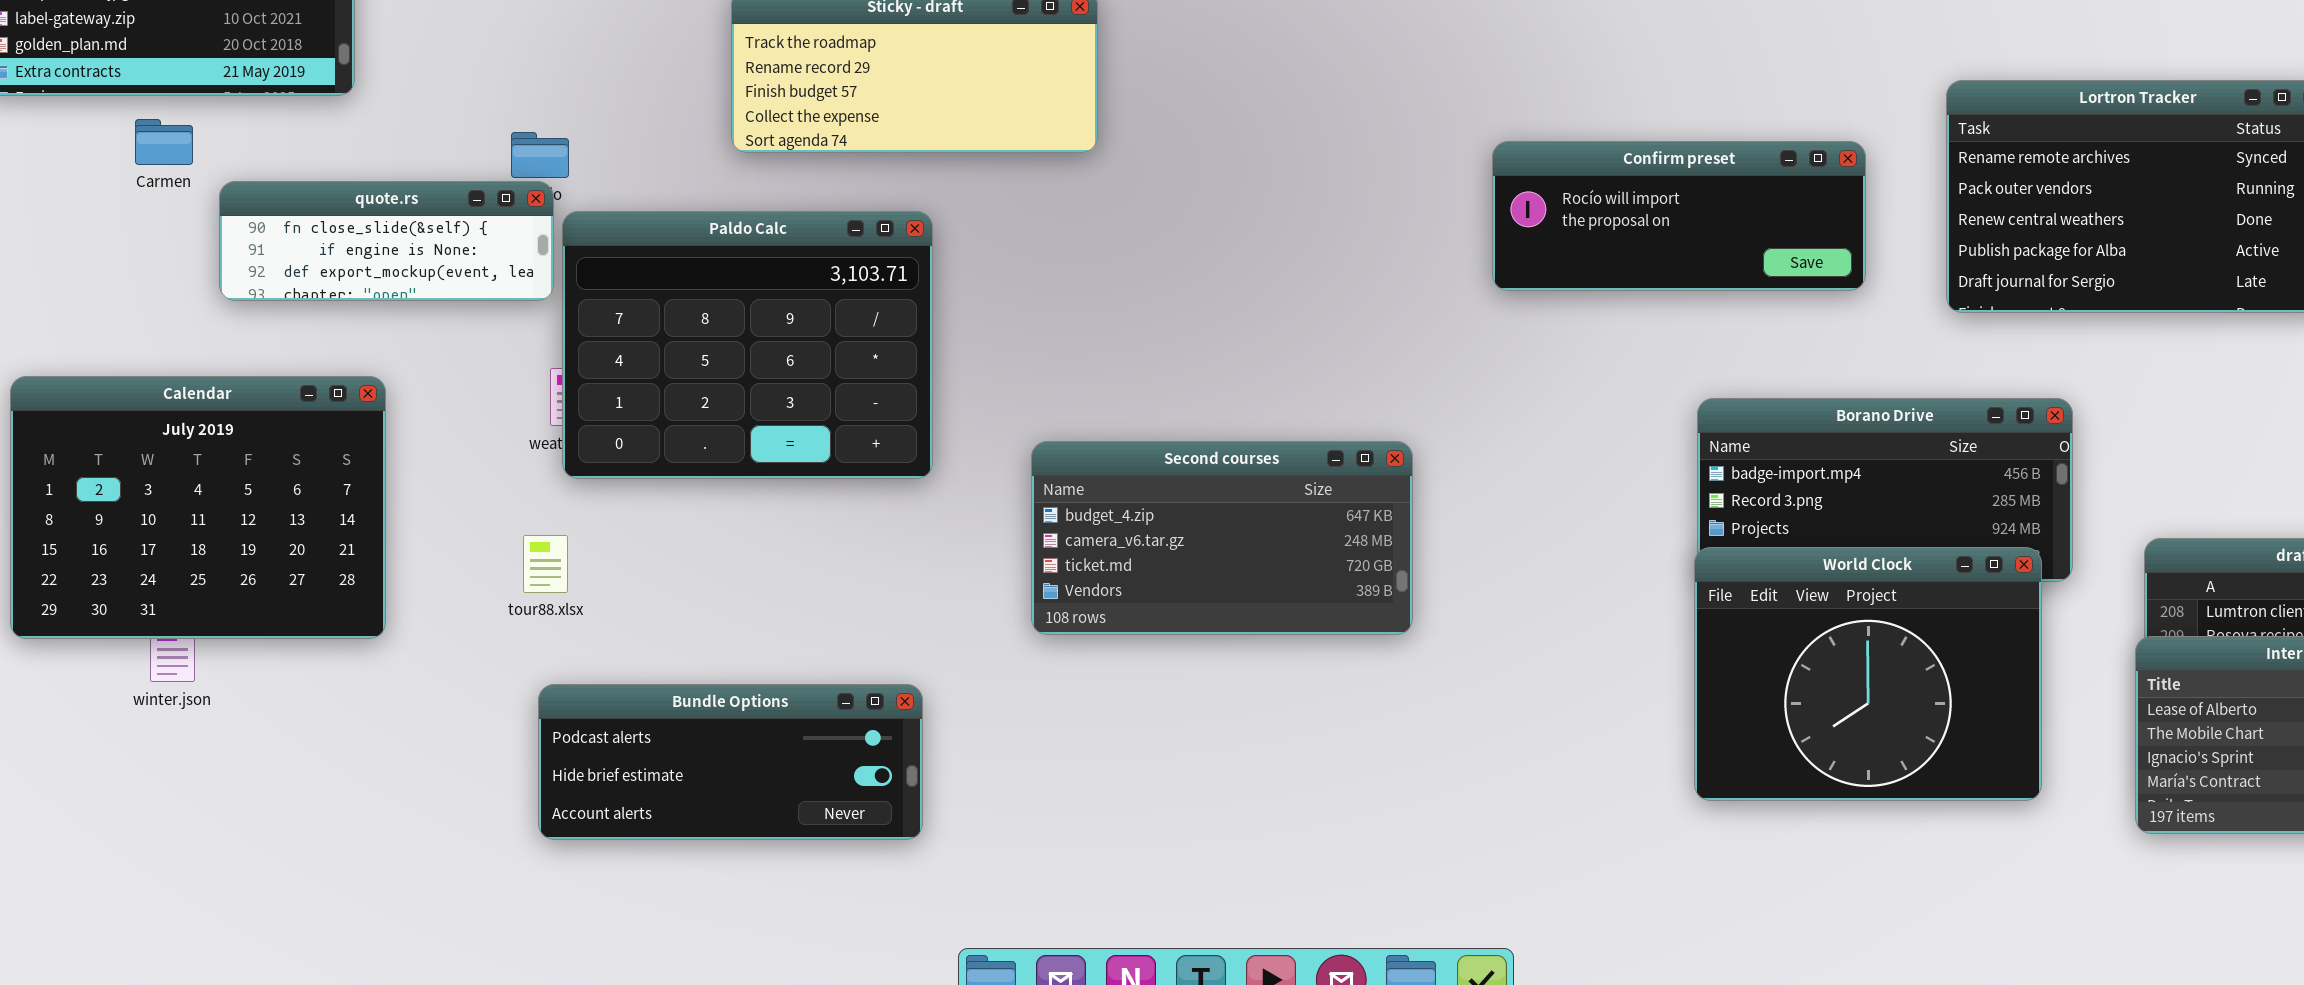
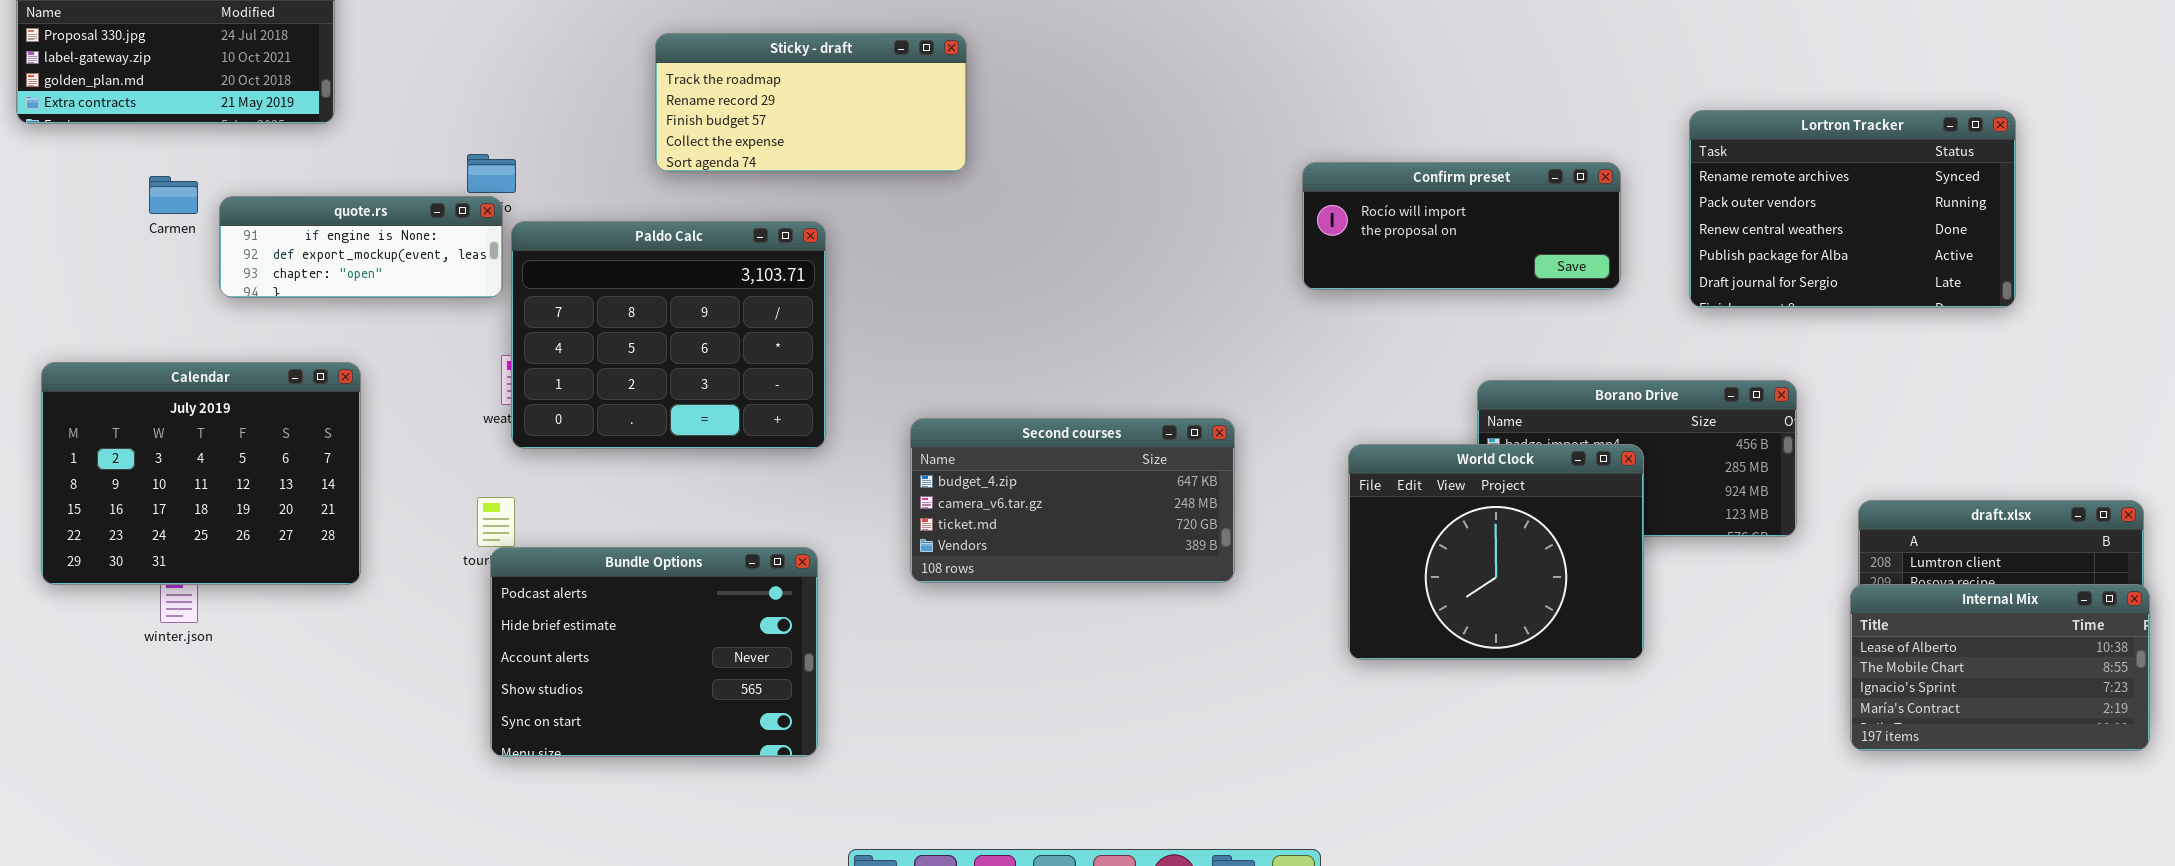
Carmen: [135,119,193,165] -> [149,176,198,214], moved
quote.rs: [219,181,554,301] -> [219,196,503,298], scrolled down 1 row
World Clock: [1694,547,2042,801] -> [1348,444,1644,660], moved
Bundle Options: [538,684,923,840] -> [490,547,818,757], resized

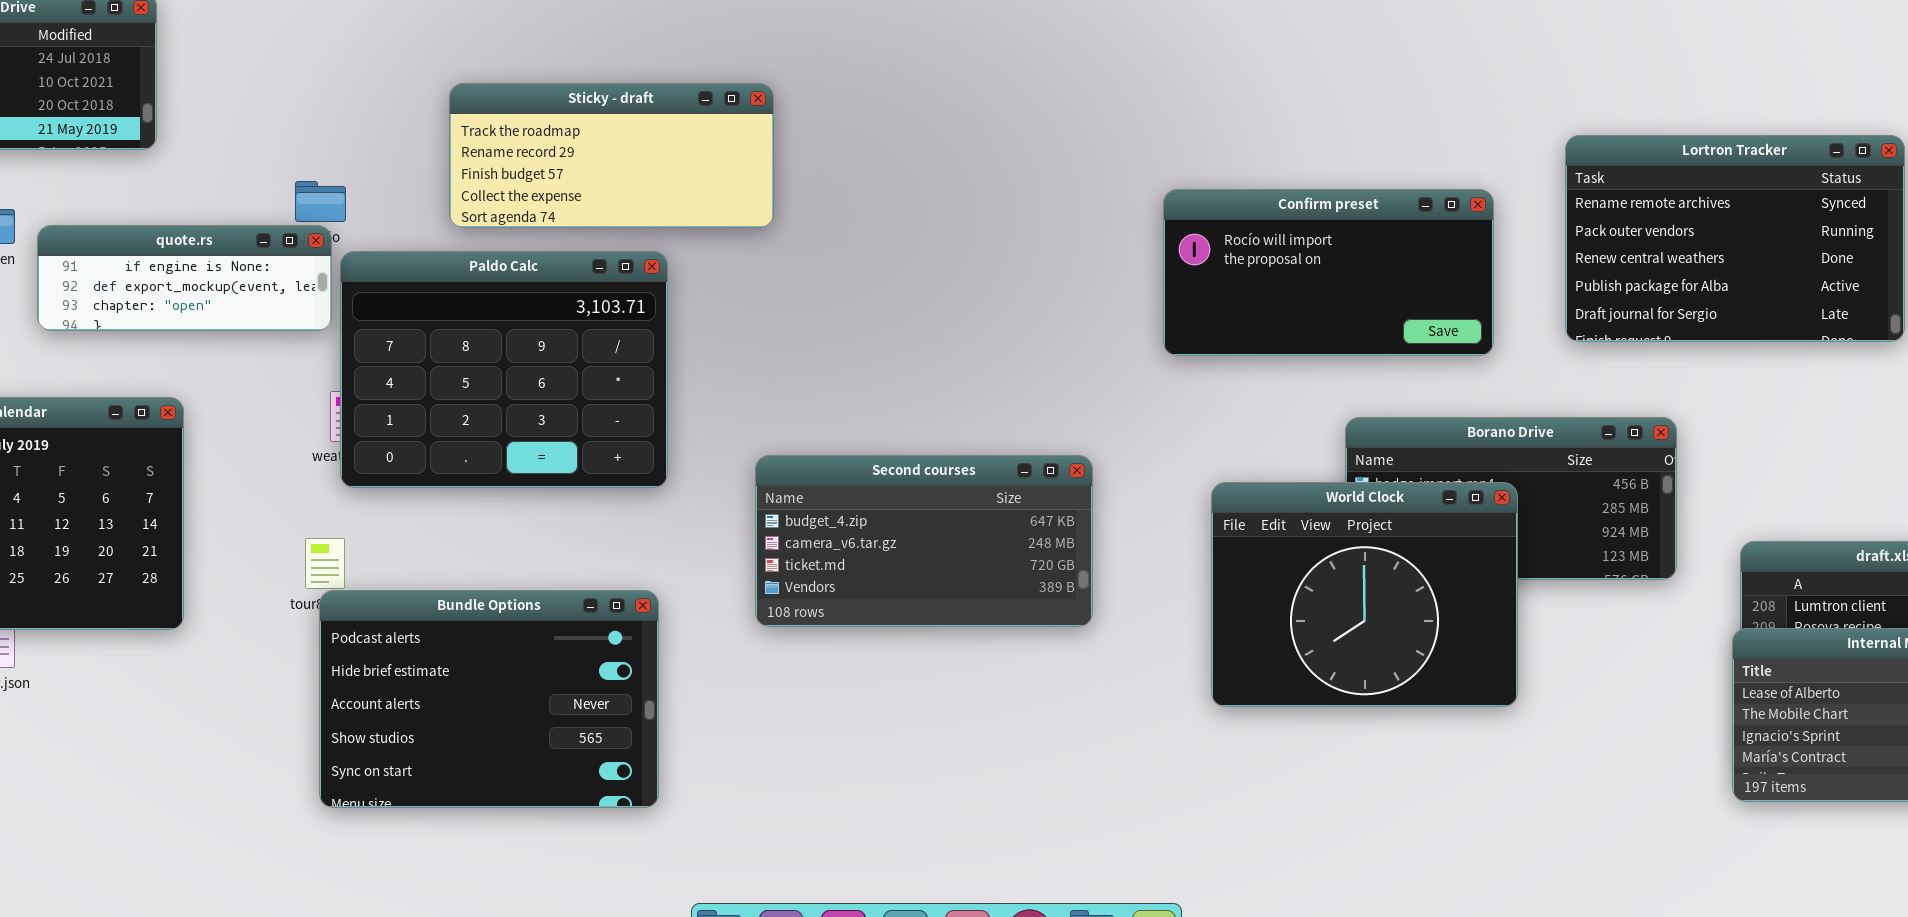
Sticky - draft: [655,33,967,172] -> [449,83,774,228], moved
Confirm preset: [1302,162,1621,290] -> [1163,189,1494,356], resized

